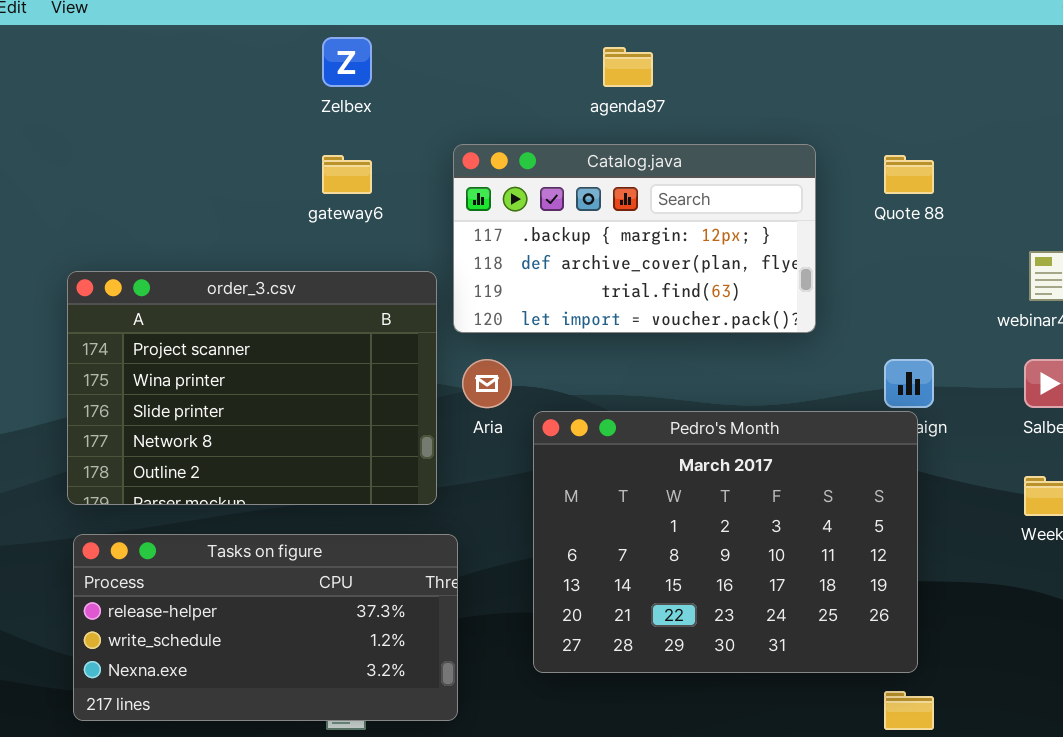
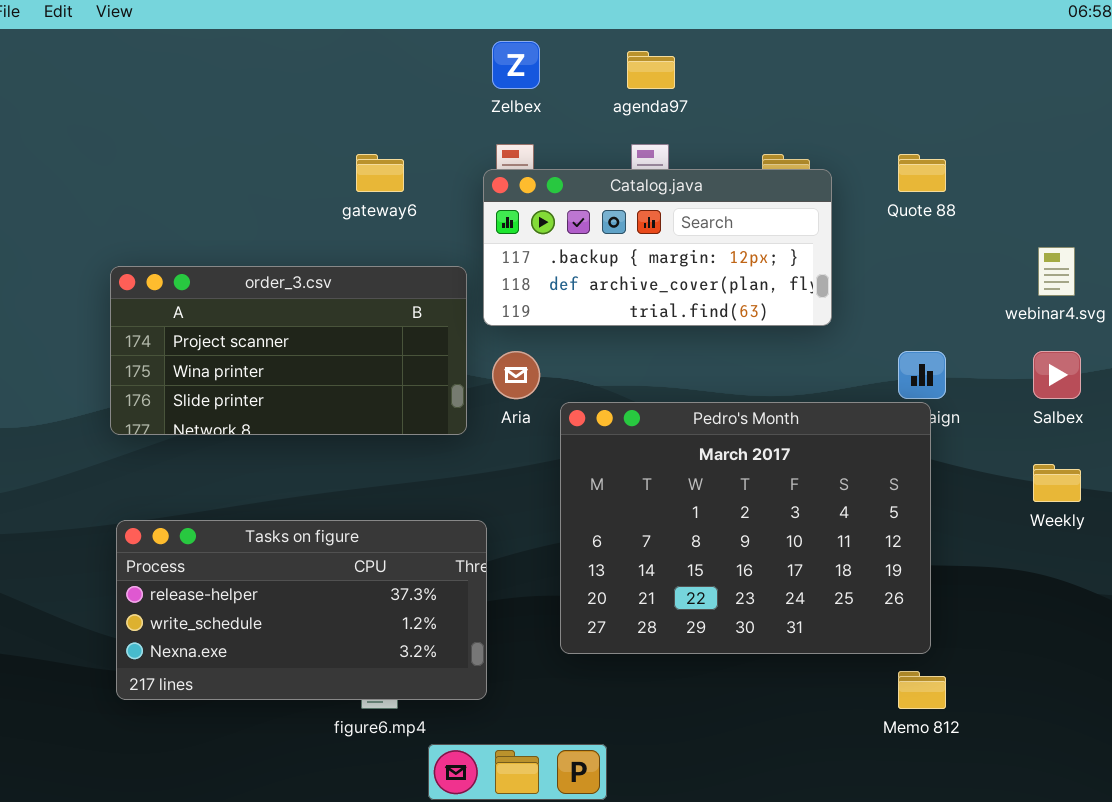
Zelbex: [322,37,372,87] -> [492,41,540,89], moved
Catalog.java: [453,144,816,333] -> [483,169,832,326], resized
order_3.csv: [67,271,437,505] -> [110,266,467,435], resized

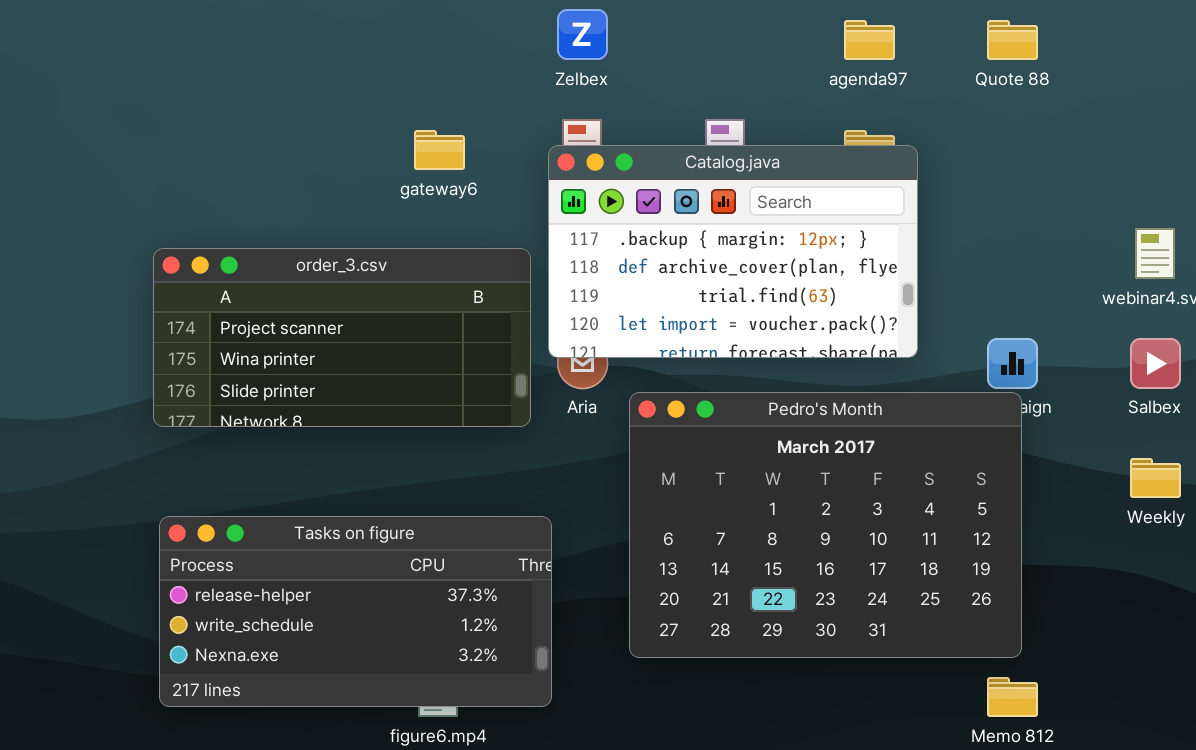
agenda97: [627,51,675,89] -> [844,20,895,60], moved
Quote 88: [898,154,946,192] -> [987,20,1038,60], moved
Catalog.java: [483,169,832,326] -> [548,145,918,358], resized

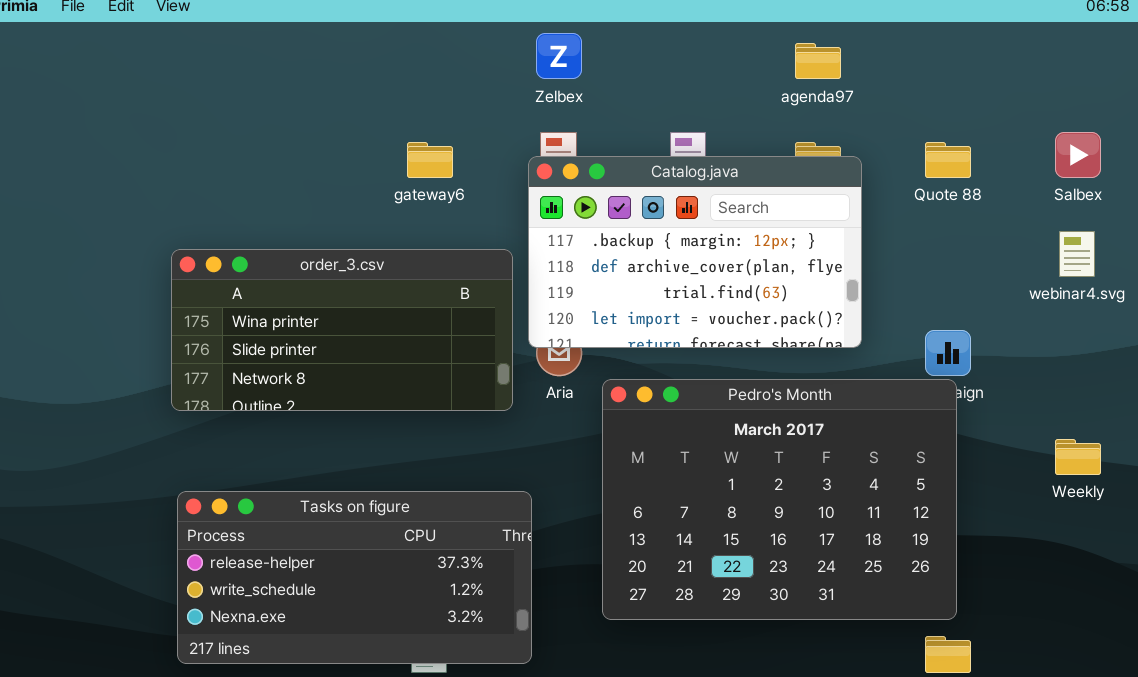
Quote 88: [987,20,1038,60] -> [925,142,971,178], moved
order_3.csv: [153,248,531,427] -> [171,249,513,411], scrolled down 1 row
Salbex: [1130,338,1181,389] -> [1055,132,1101,178], moved

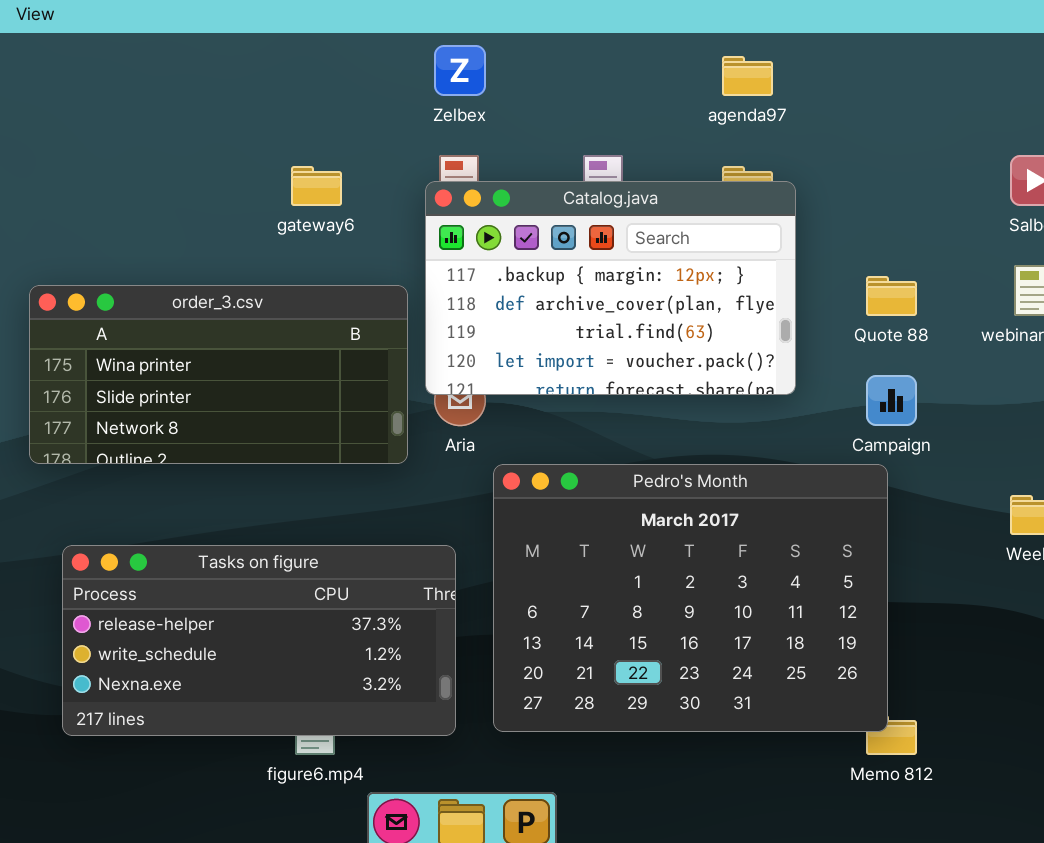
Quote 88: [925,142,971,178] -> [866,276,917,316], moved
Pedro's Month: [602,379,957,620] -> [493,464,888,732], moved
Tasks on figure: [177,491,532,664] -> [62,545,456,736], moved

